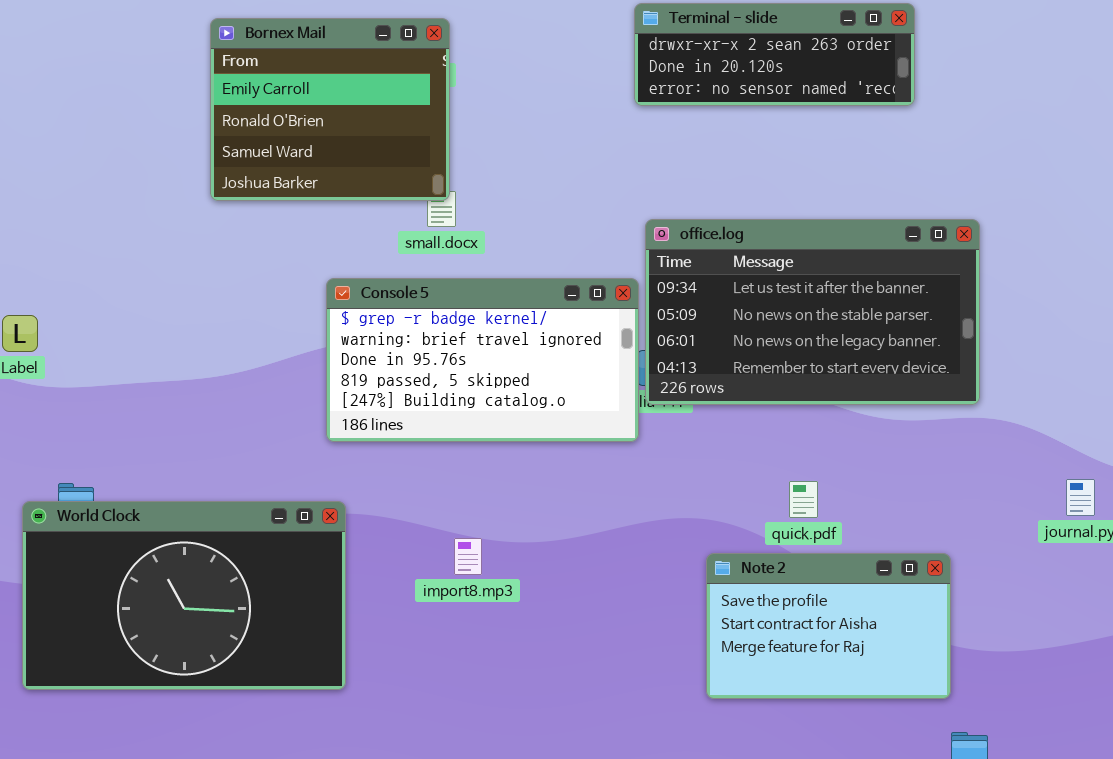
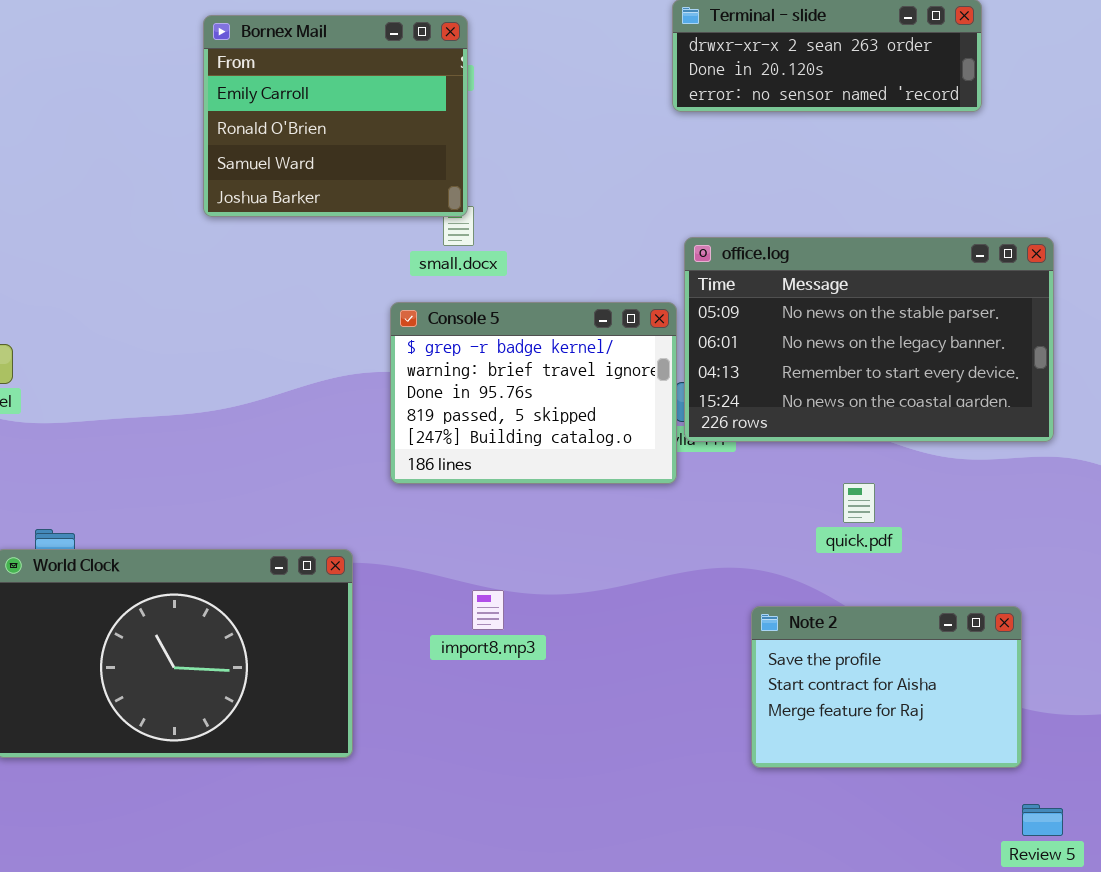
office.log: [645,219,980,405] -> [684,237,1054,442], scrolled down 1 row
Console 5: [326,278,639,442] -> [390,302,677,484], resized
quick.pdf: [789,481,818,518] -> [843,483,875,523], moved

